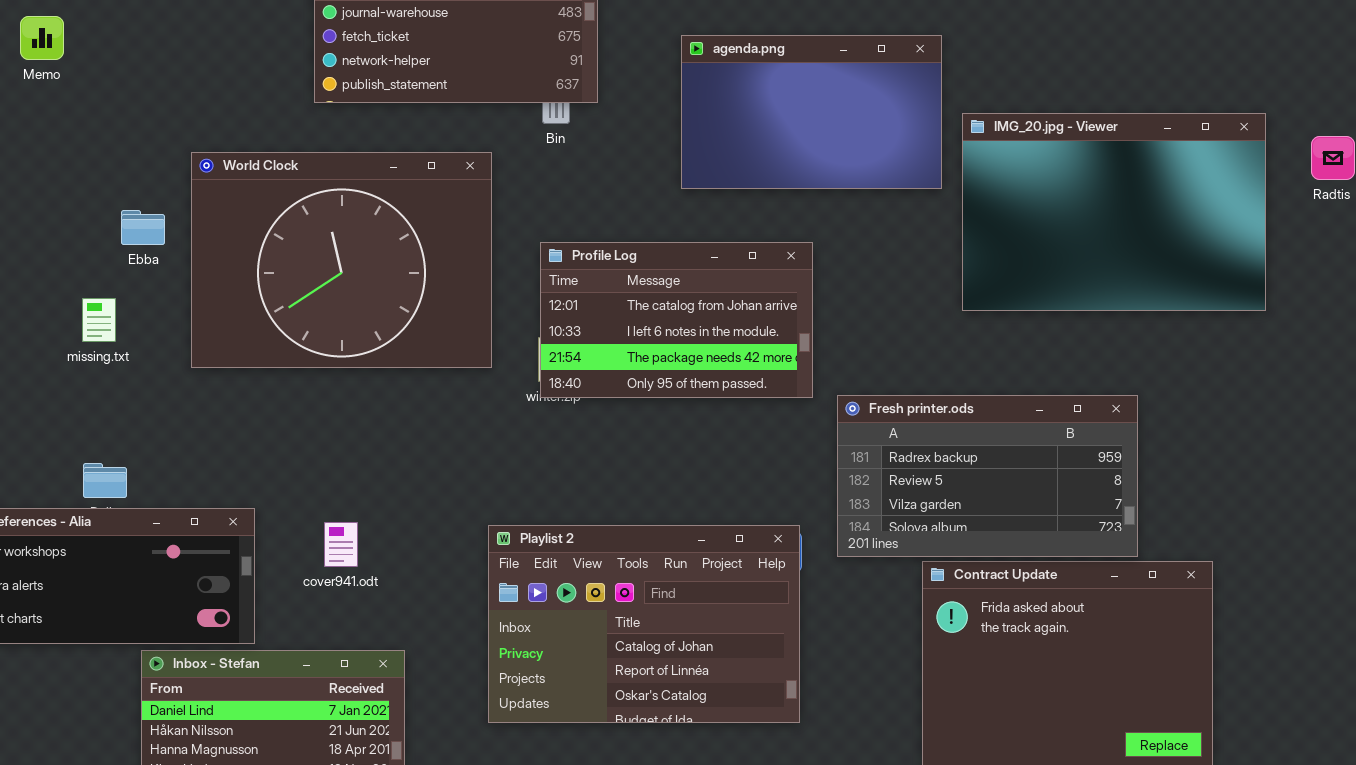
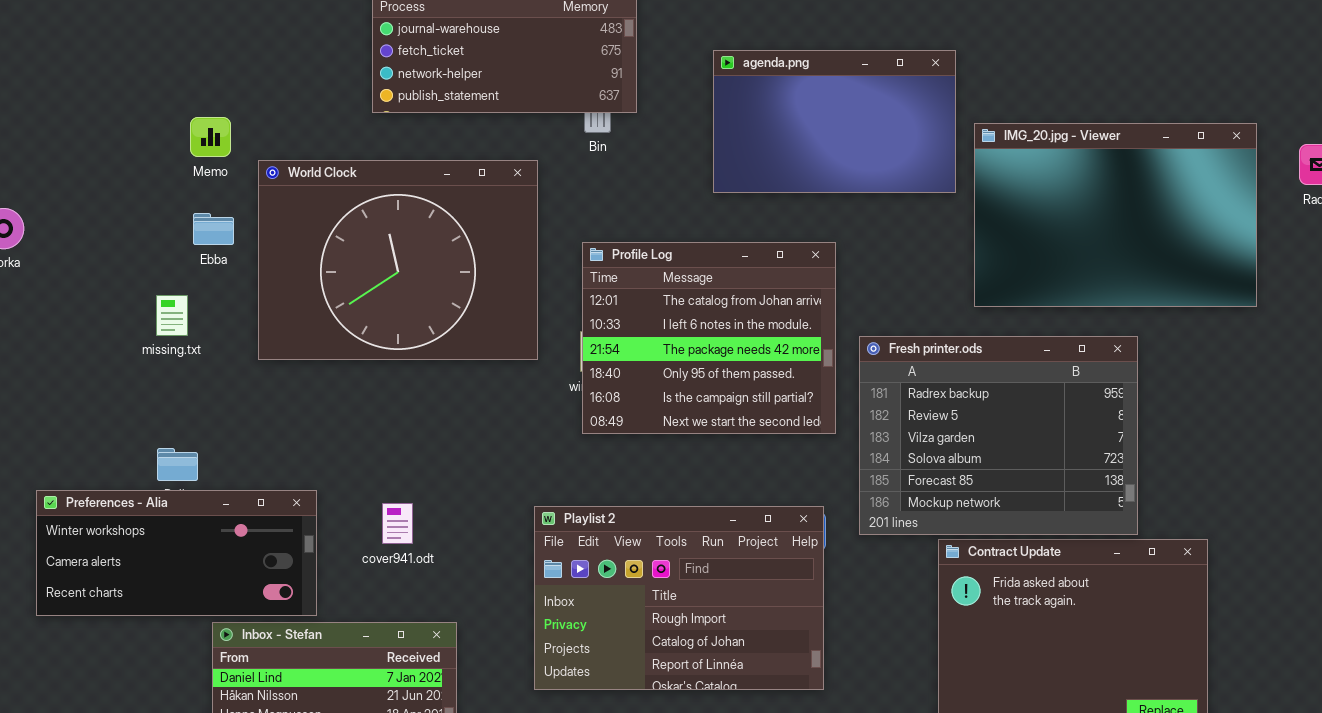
Memo: [20,16,64,60] -> [190,117,231,157], moved
Profile Log: [540,242,813,398] -> [582,242,836,434], resized
Fresh printer.ods: [837,395,1138,557] -> [859,336,1138,535], resized
Playlist 2: [488,525,800,723] -> [534,506,824,690], scrolled up 1 row

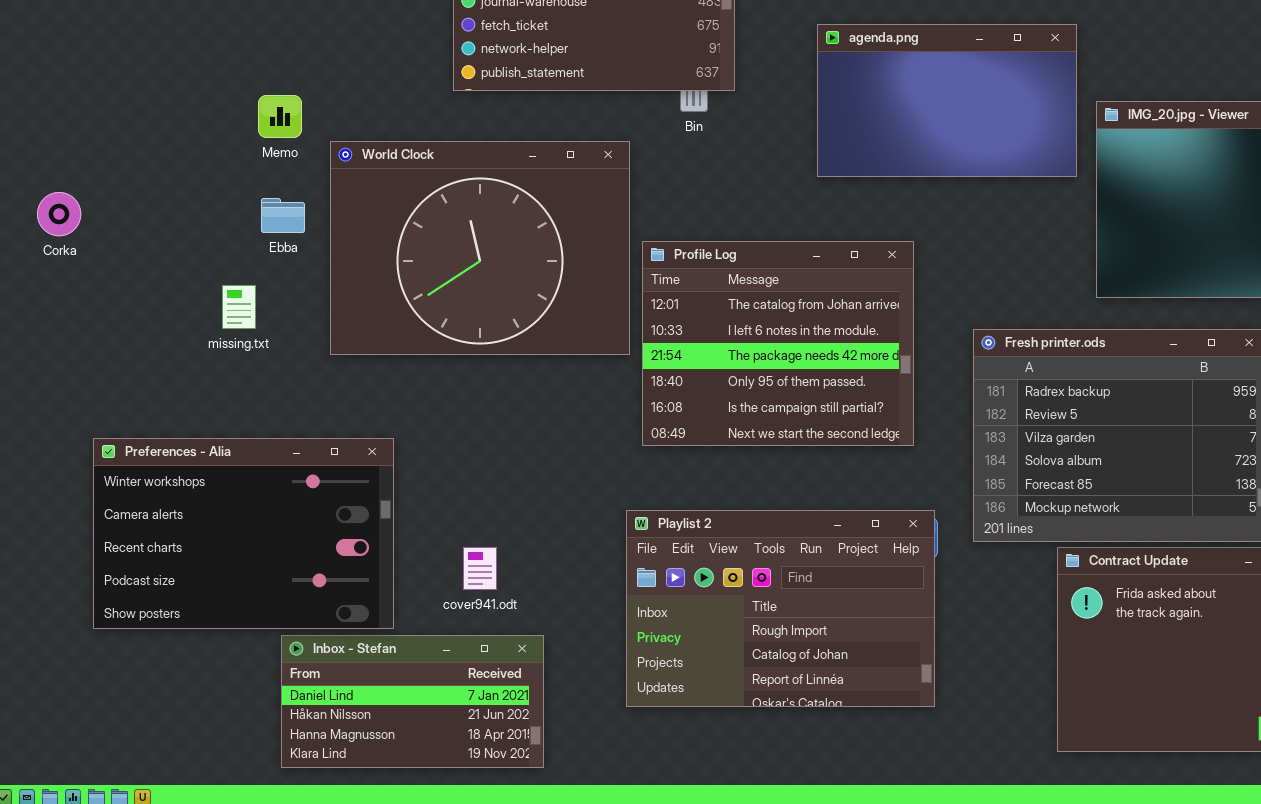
Profile Log: [582,242,836,434] -> [642,241,914,446], moved
Preferences - Alia: [36,490,317,616] -> [93,438,394,629], resized
cover941.odt: [382,503,413,544] -> [463,547,497,590], moved

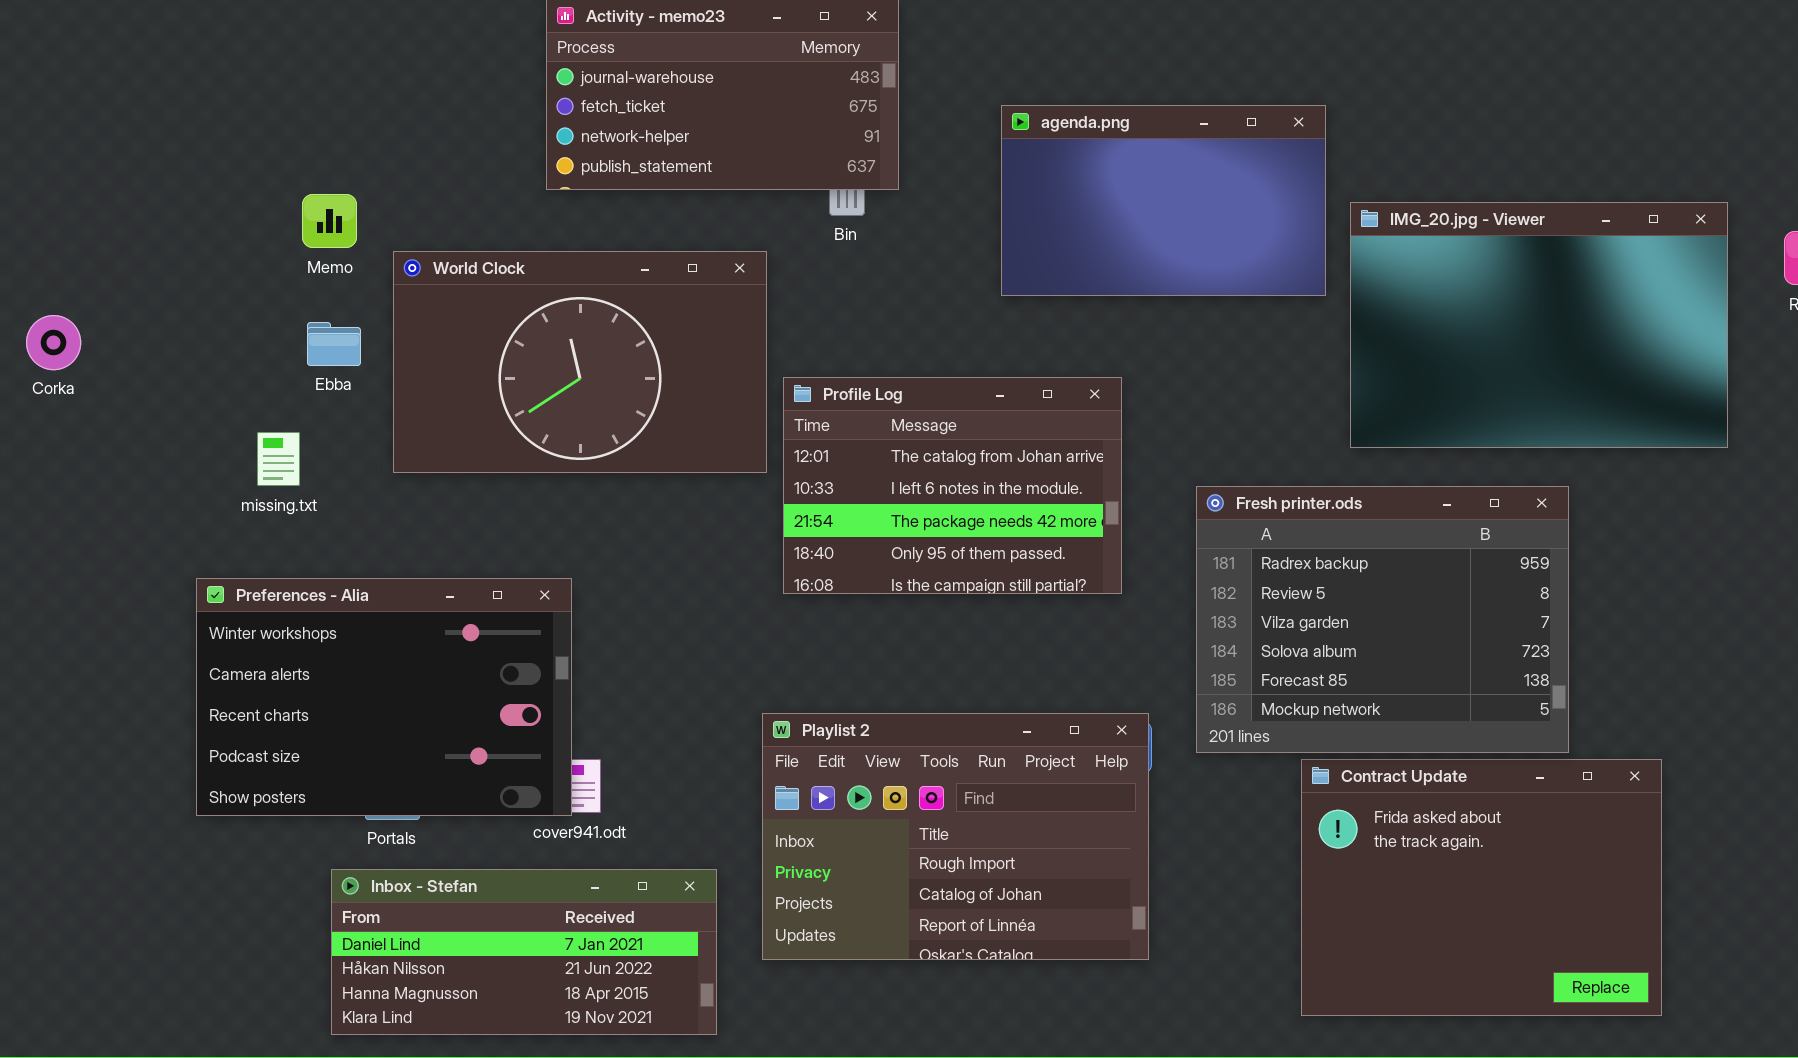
World Clock: [330,141,630,355] -> [393,251,767,473], resized
Profile Log: [642,241,914,446] -> [783,377,1122,594], resized
Preferences - Alia: [93,438,394,629] -> [196,578,572,816], moved
Inbox - Stefan: [281,635,544,768] -> [331,869,717,1035], resized

